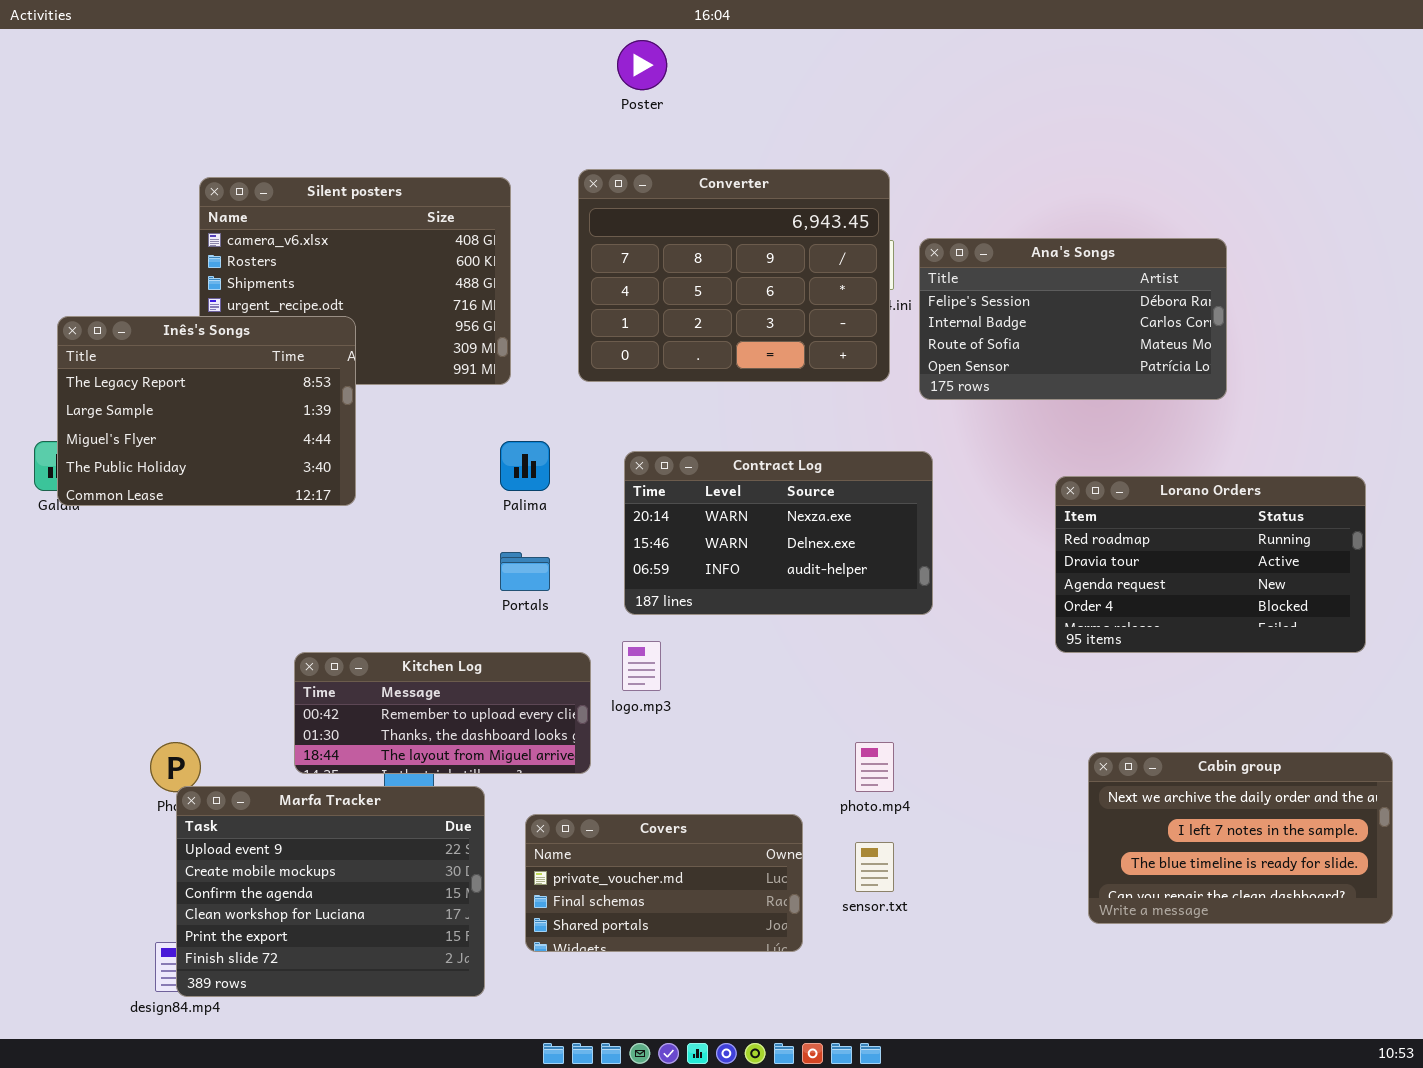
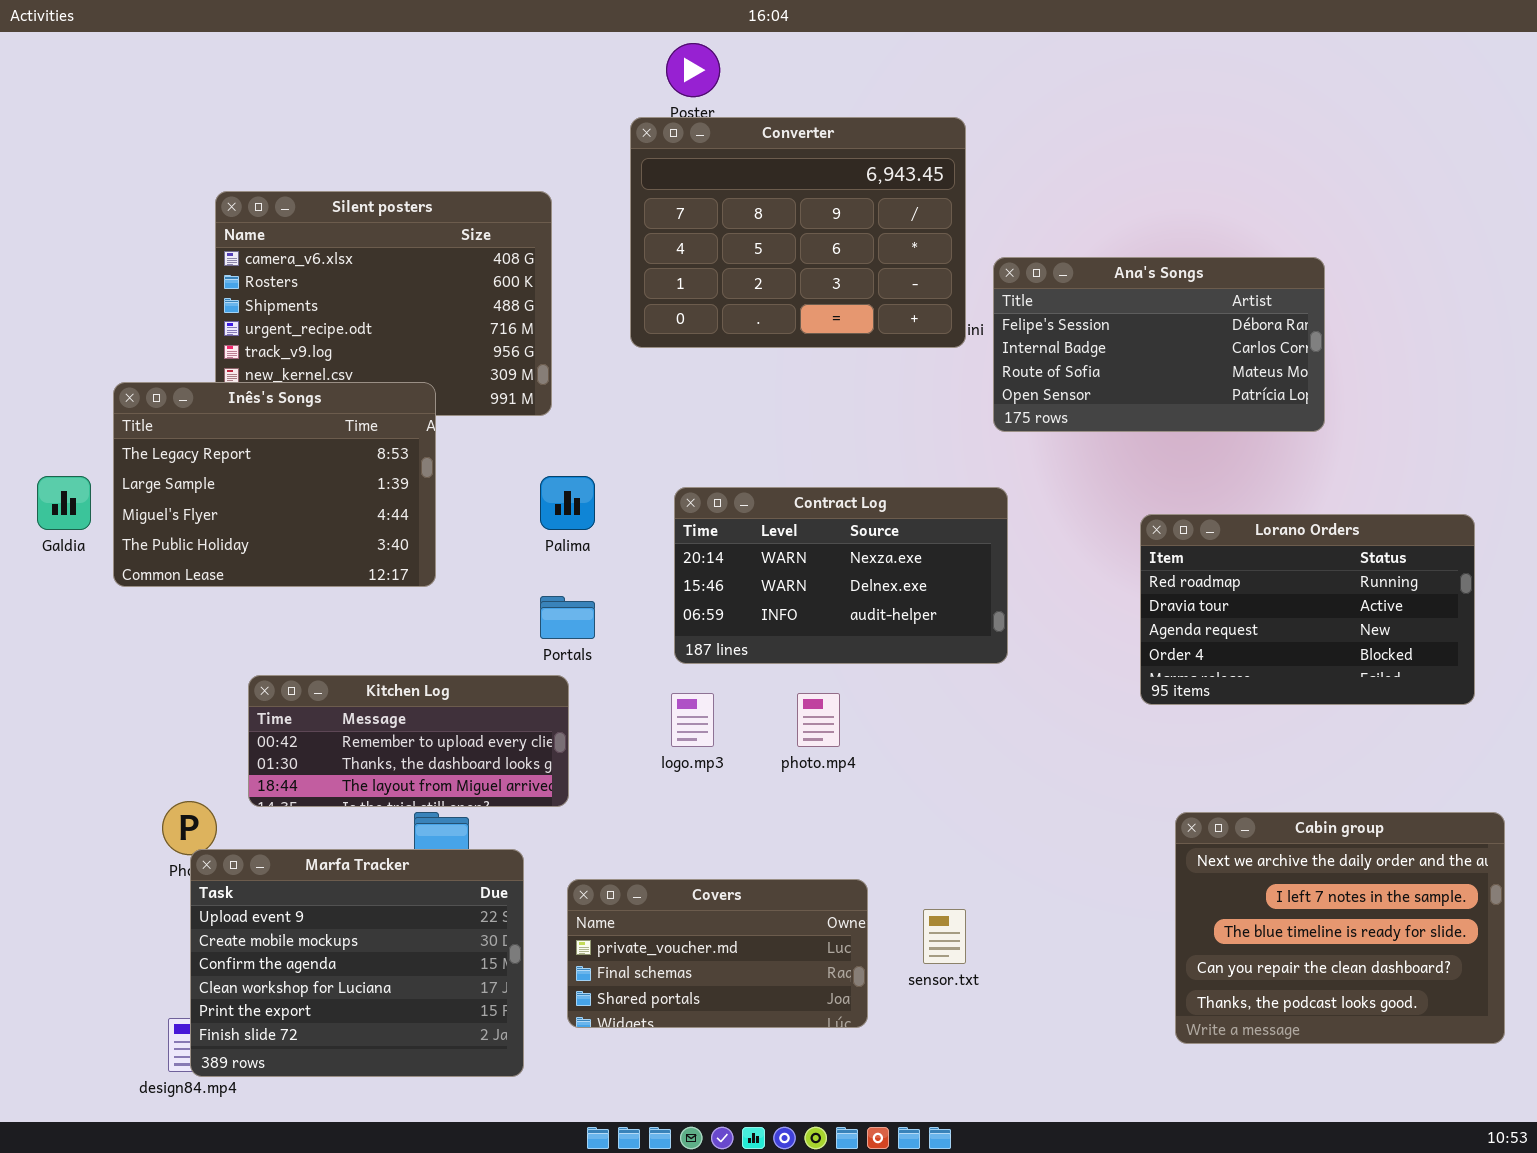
Converter: [578,169,890,382] -> [630,117,966,348], moved
Inês's Songs: [57,316,356,506] -> [113,382,436,587], moved
Kitchen Log: [294,652,591,774] -> [248,675,569,807], moved
photo.mp4: [855,742,894,792] -> [797,693,840,747], moved
Cabin group: [1088,752,1393,924] -> [1175,812,1505,1044], resized

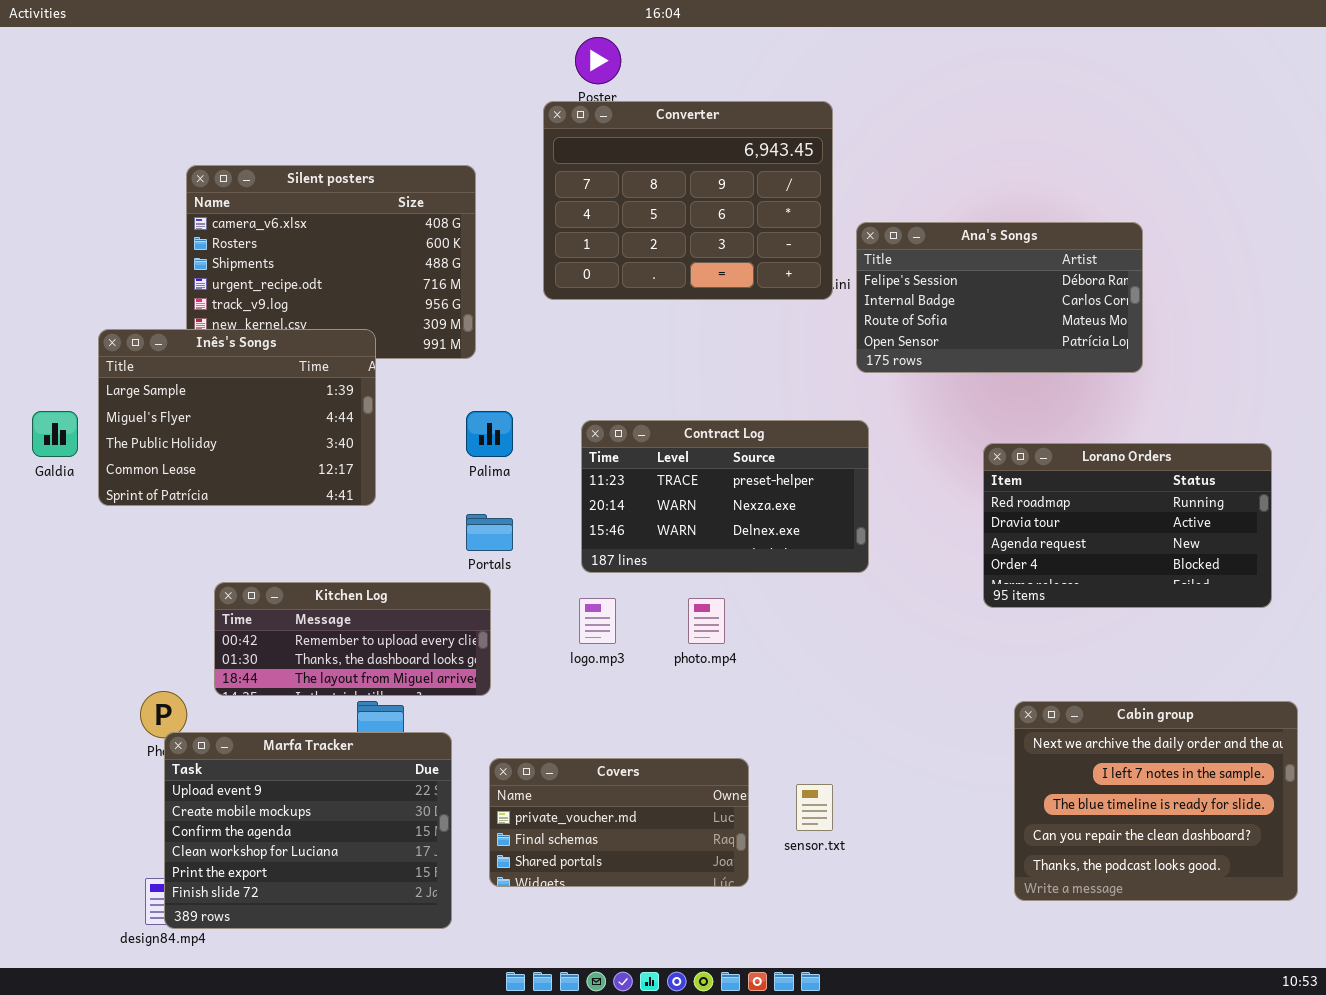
Inês's Songs: [113,382,436,587] -> [98,329,376,506], scrolled down 1 row
Contract Log: [674,487,1008,664] -> [581,420,869,573], scrolled up 1 row

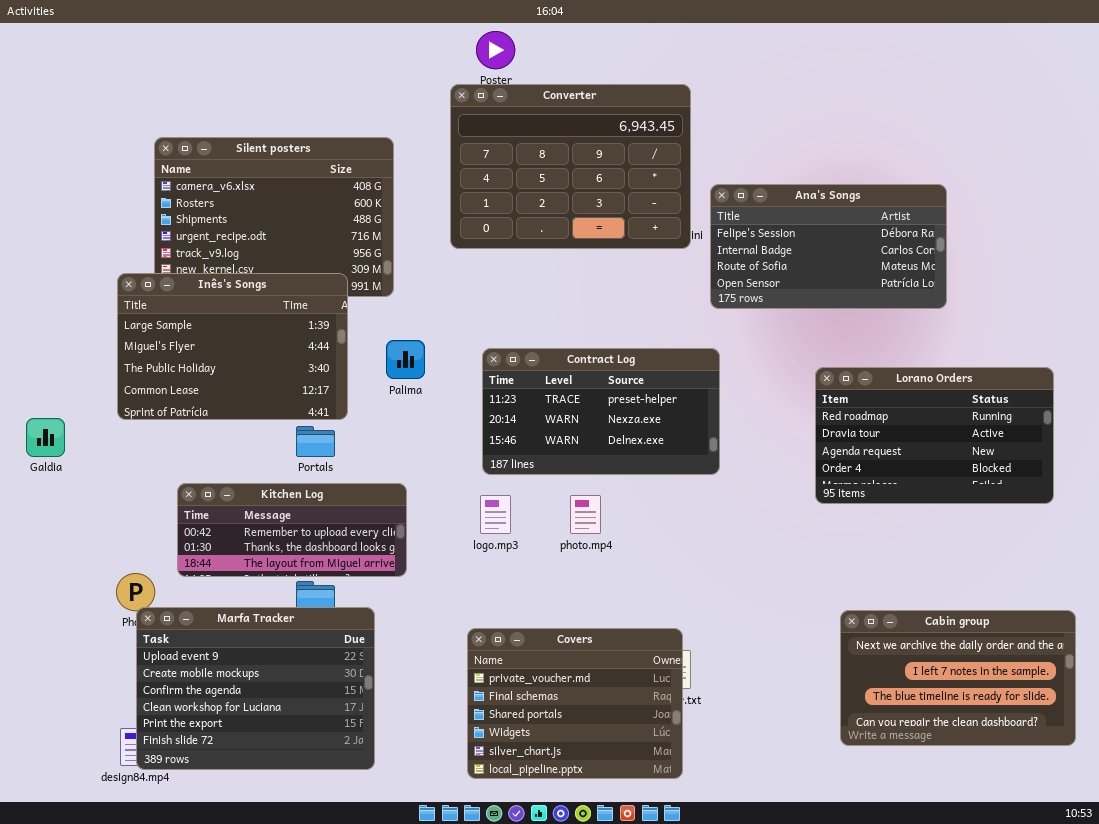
Inês's Songs: [98,329,376,506] -> [117,273,348,420], moved
Galdia: [32,411,78,457] -> [26,418,65,457], moved
Portals: [466,514,513,551] -> [296,426,335,457], moved
Cabin group: [1014,701,1298,901] -> [840,610,1076,746], resized
Covers: [489,758,749,887] -> [467,628,683,779], moved, resized

